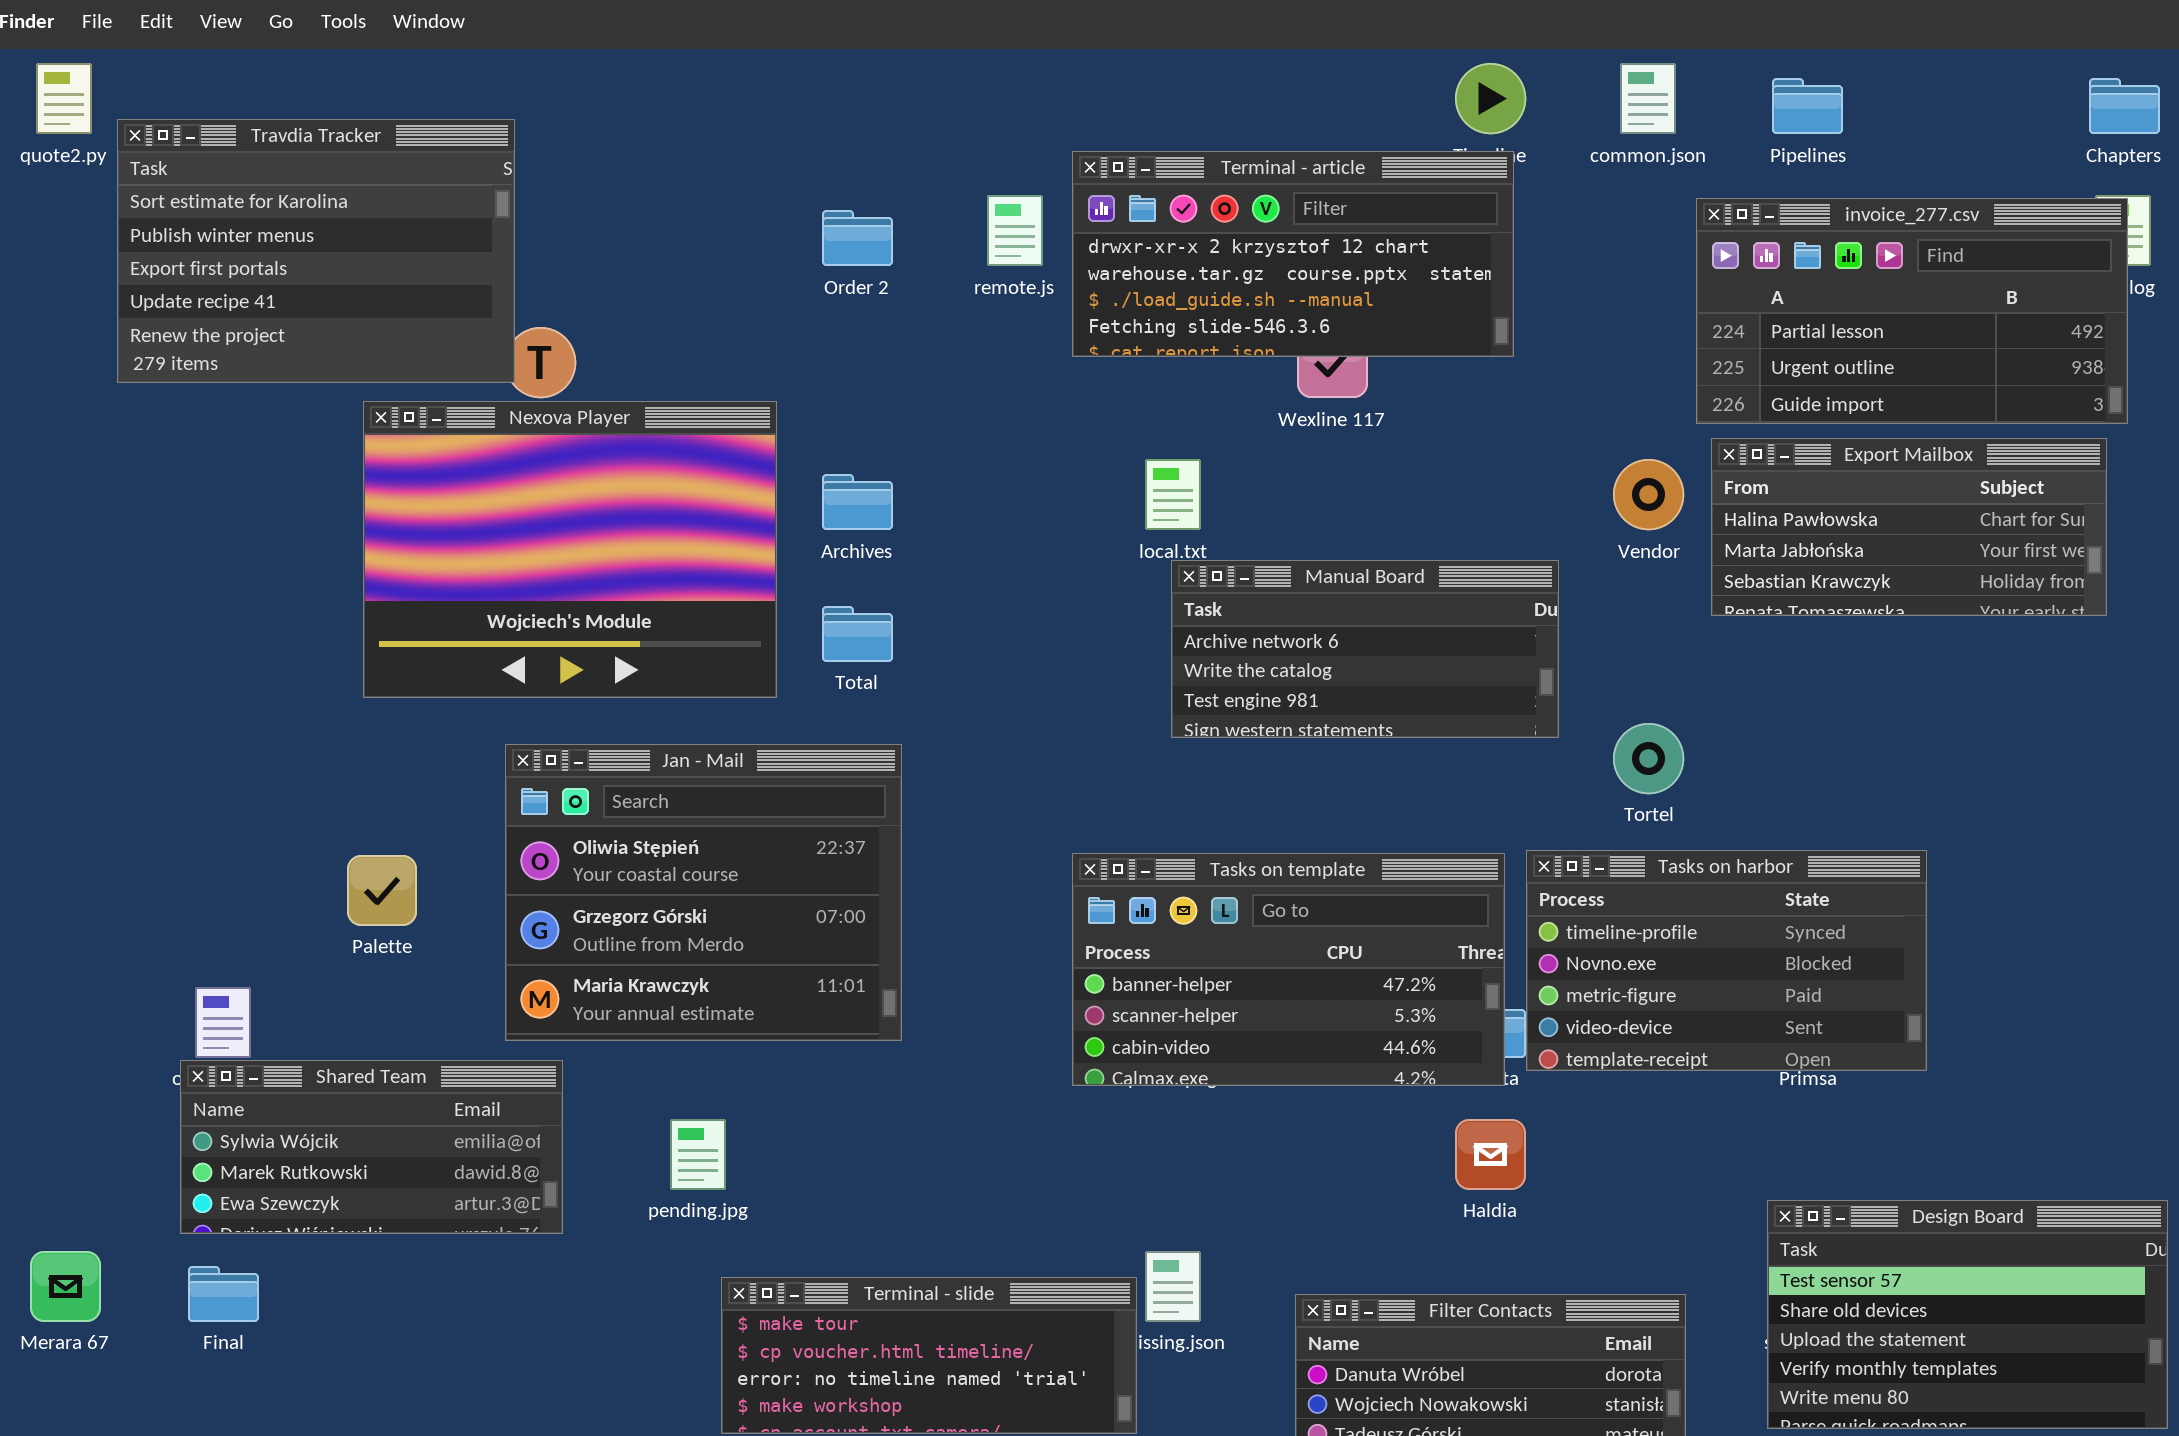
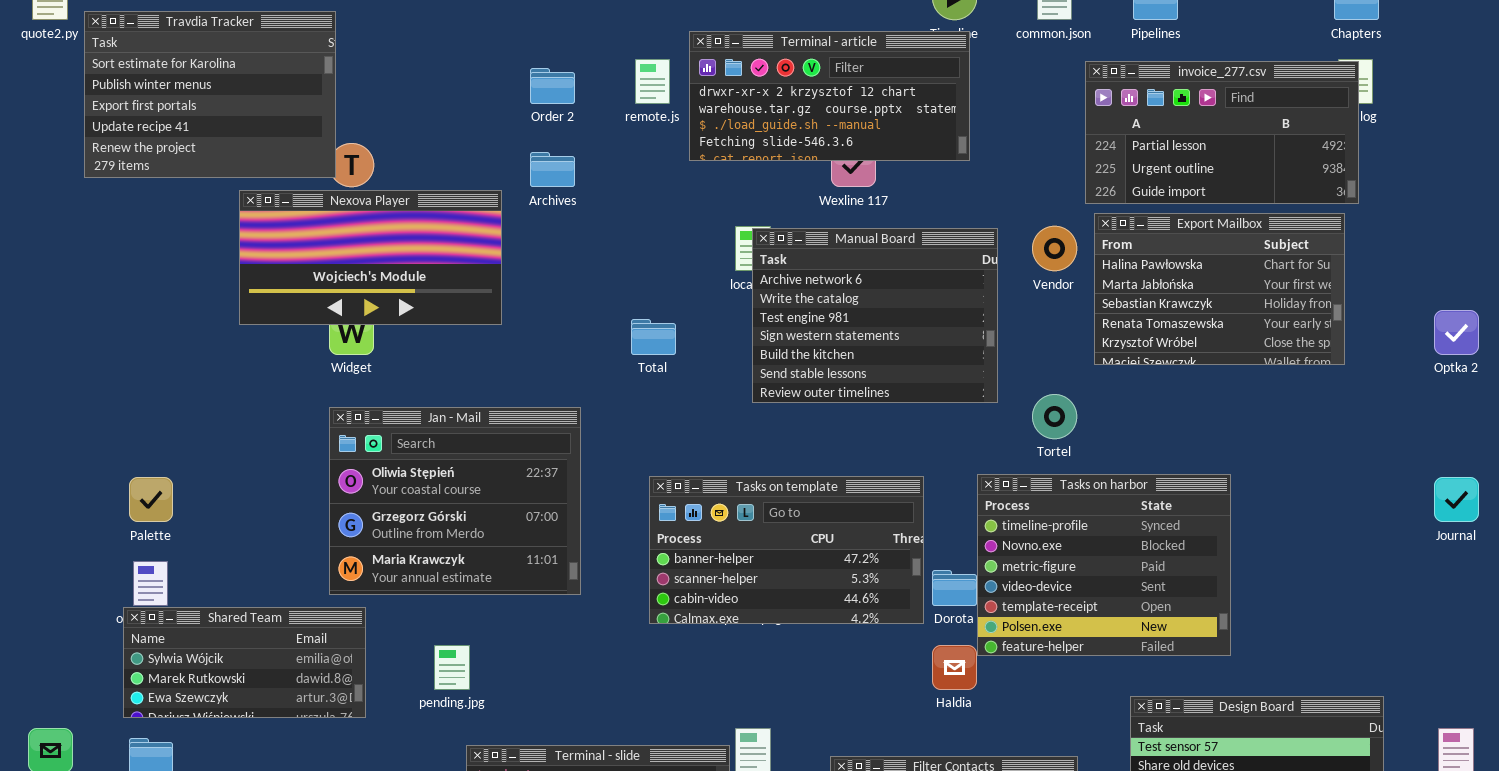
Nexova Player: [363,401,777,698] -> [239,190,502,325], resized
Export Mailbox: [1711,438,2107,616] -> [1094,213,1345,365], resized
Archives: [822,474,893,530] -> [530,152,575,187], moved
Manual Board: [1171,560,1559,738] -> [752,228,998,403], resized
Total: [822,606,893,662] -> [631,319,676,355], moved
Tasks on harbor: [1526,850,1927,1071] -> [977,474,1231,656], resized
Tasks on template: [1072,853,1505,1086] -> [649,476,924,624], moved
Palette: [347,855,417,926] -> [129,477,173,522], moved

